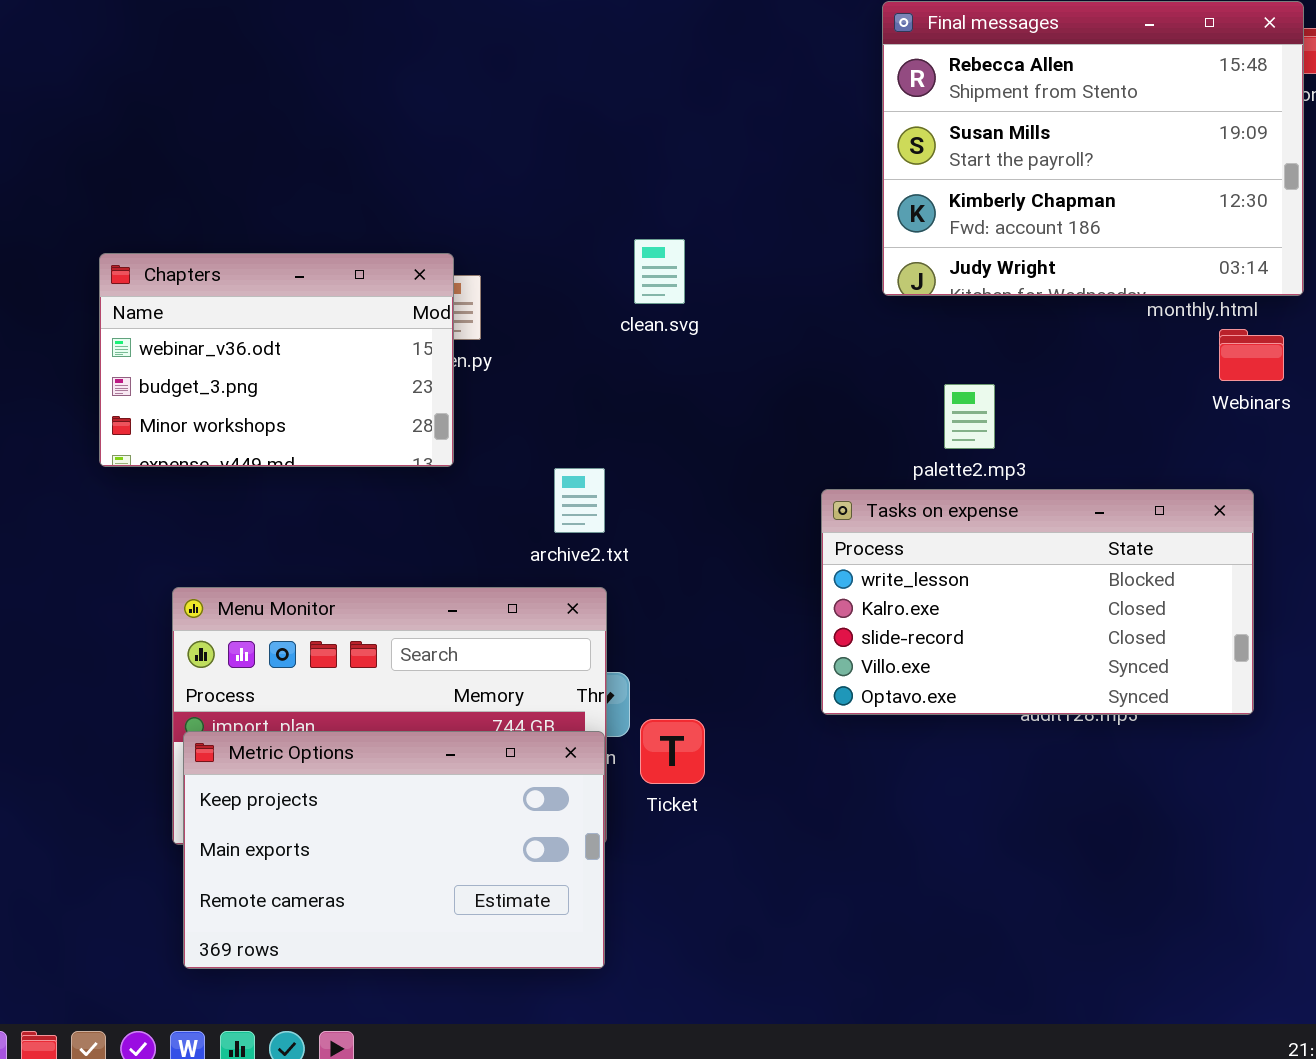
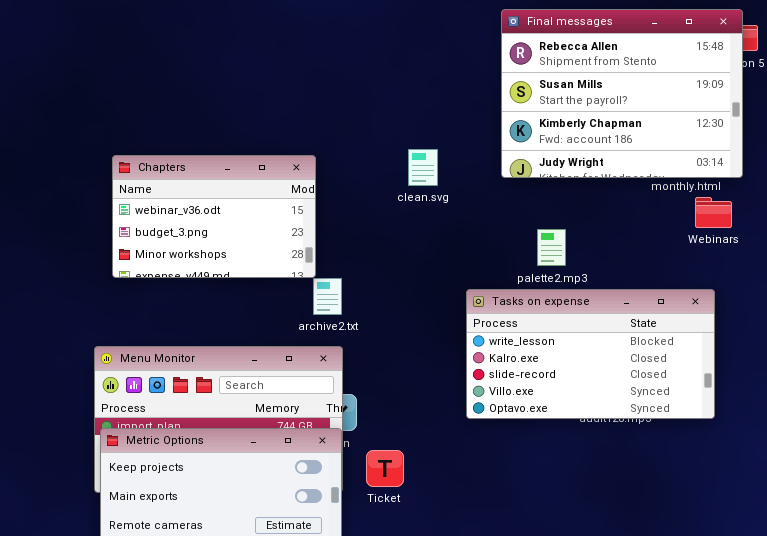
clean.svg: [634,239,685,304] -> [408,149,438,186], moved
Chapters: [99,253,454,467] -> [112,155,316,278], moved
Ticket: [640,719,705,784] -> [366,450,404,487], moved

